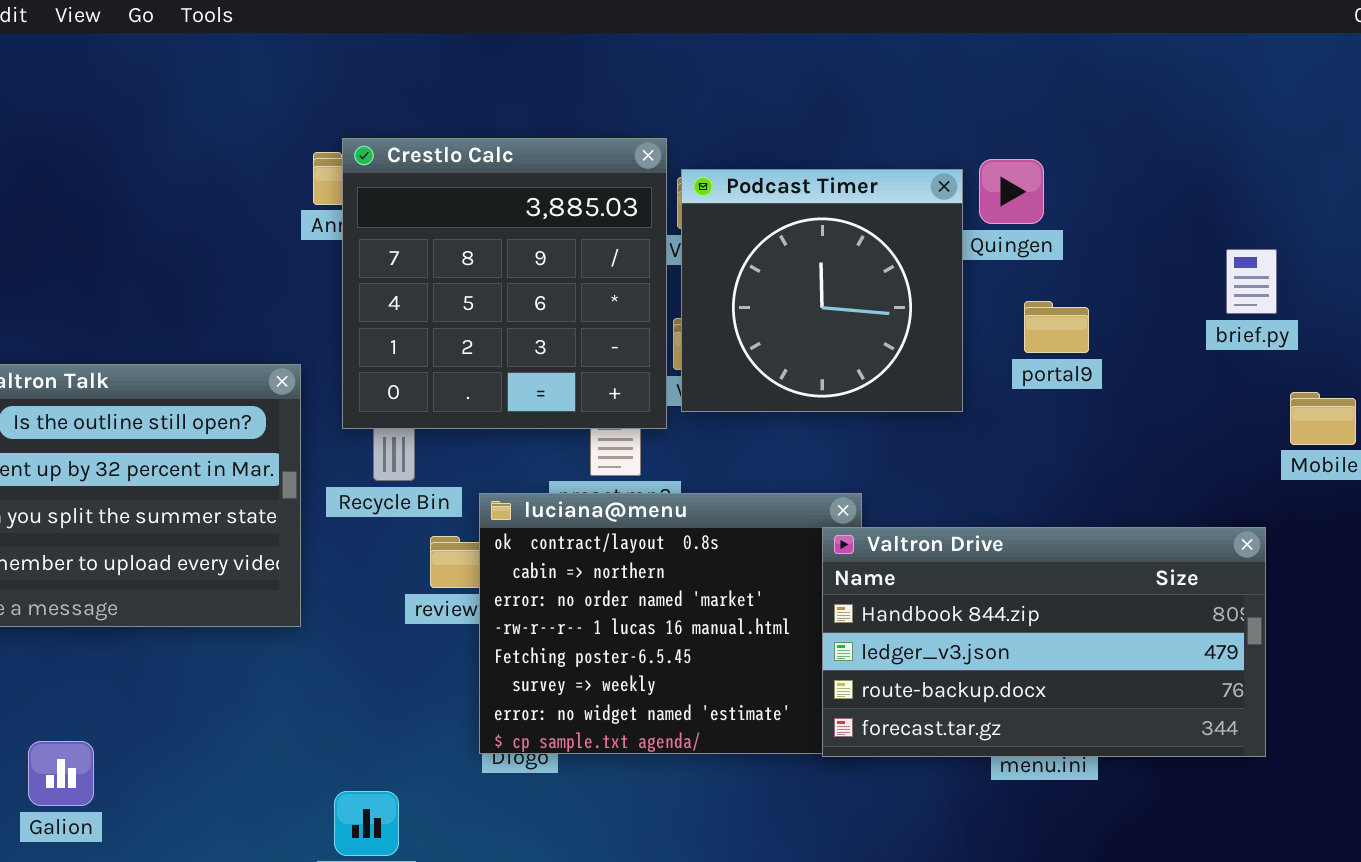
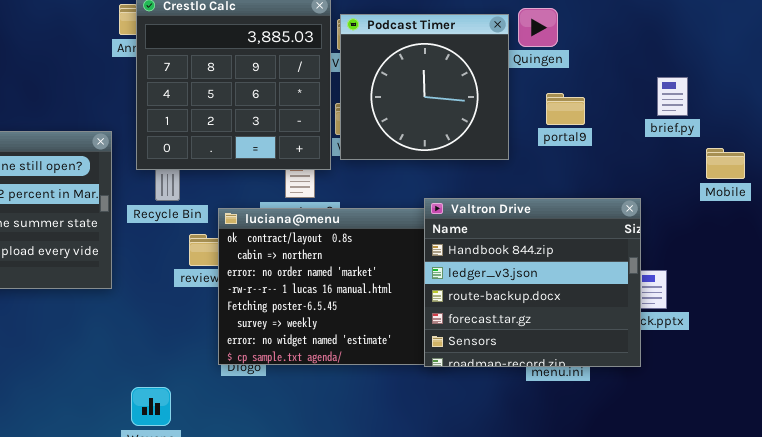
brief.py: [1226,249,1277,314] -> [657,77,688,116], moved
Valtron Drive: [822,527,1266,757] -> [424,198,641,367], resized

